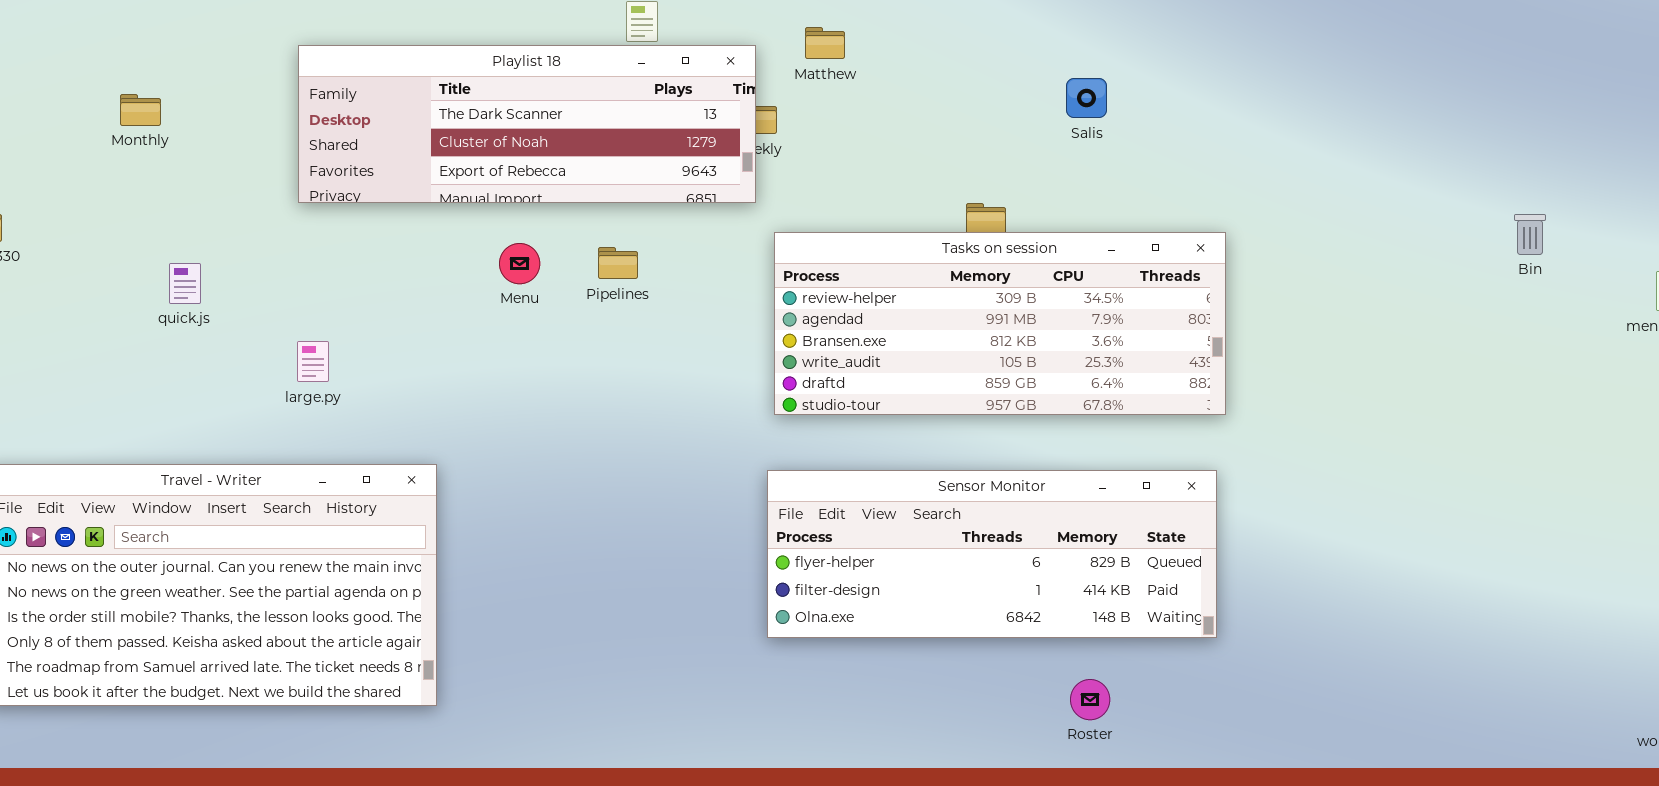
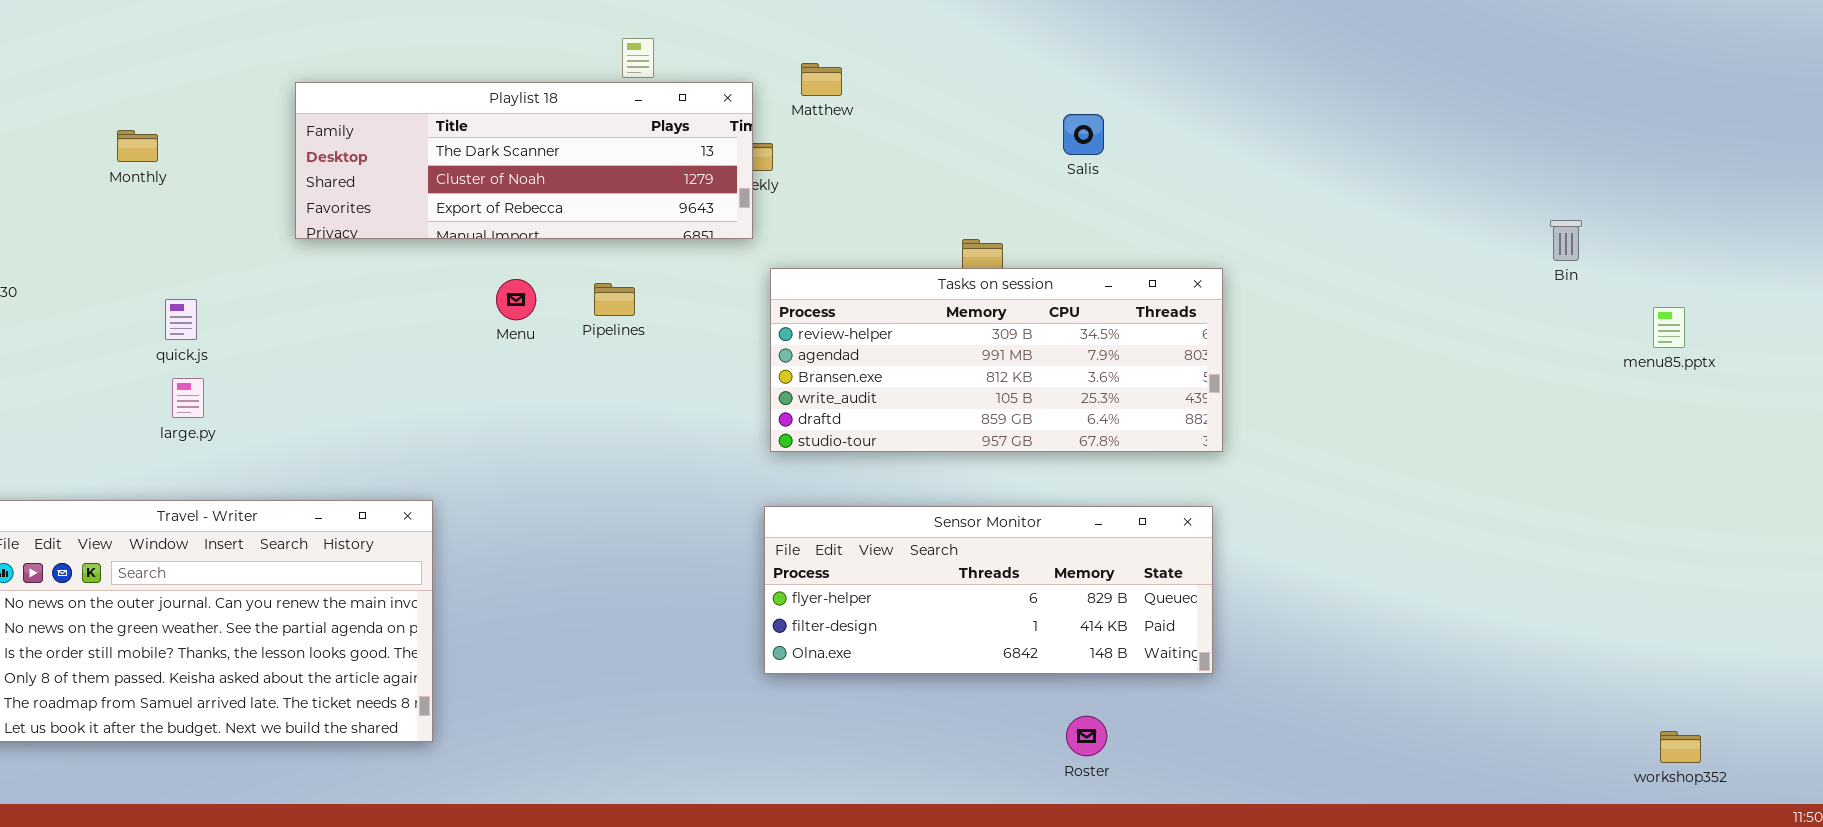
Bin: [1514,214,1546,255] -> [1550,220,1582,261], moved
large.py: [297,341,329,382] -> [172,378,204,418], moved

